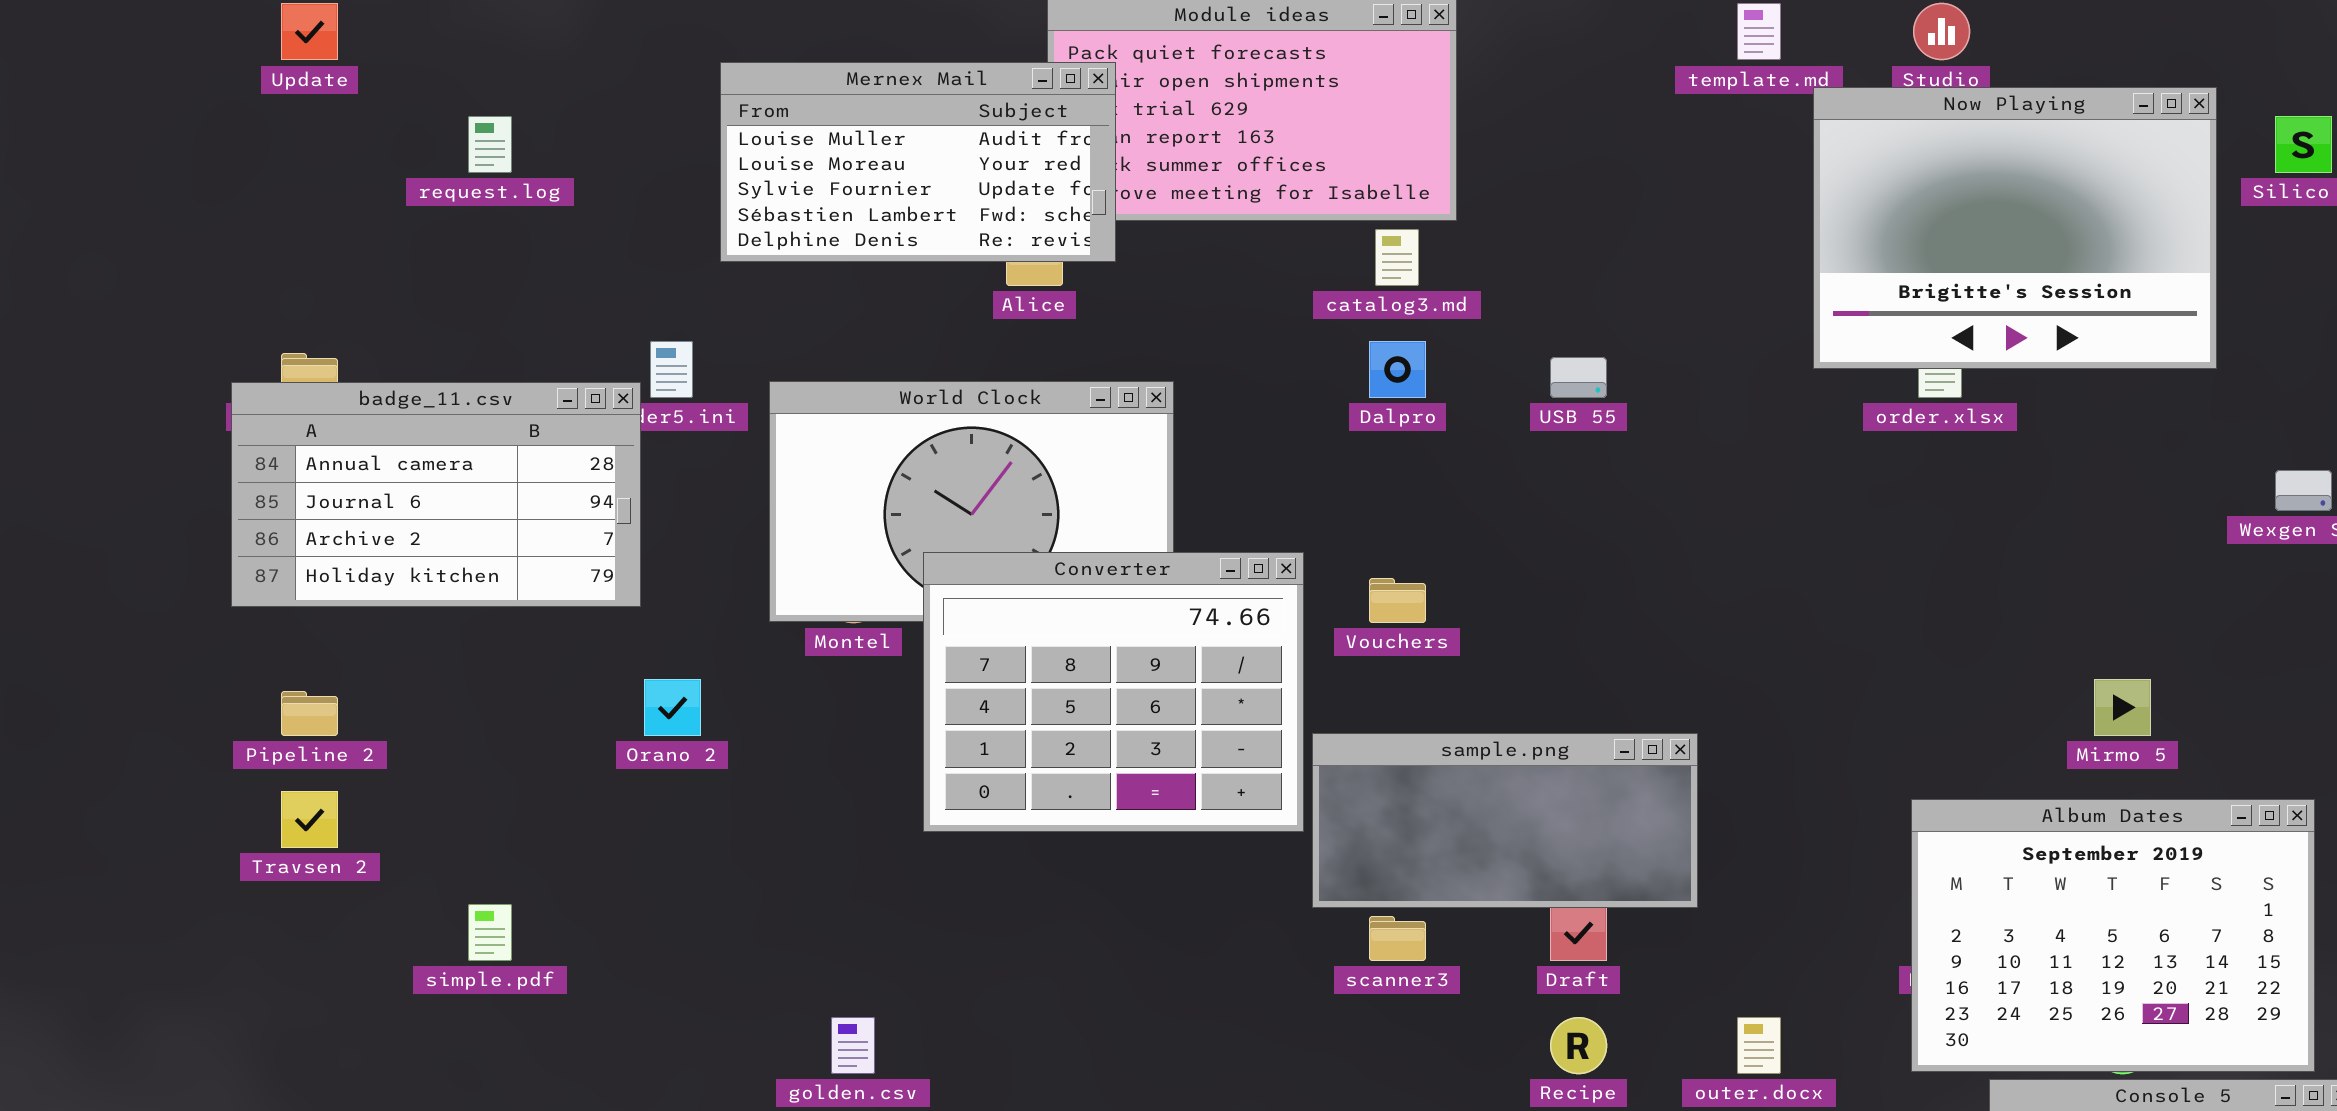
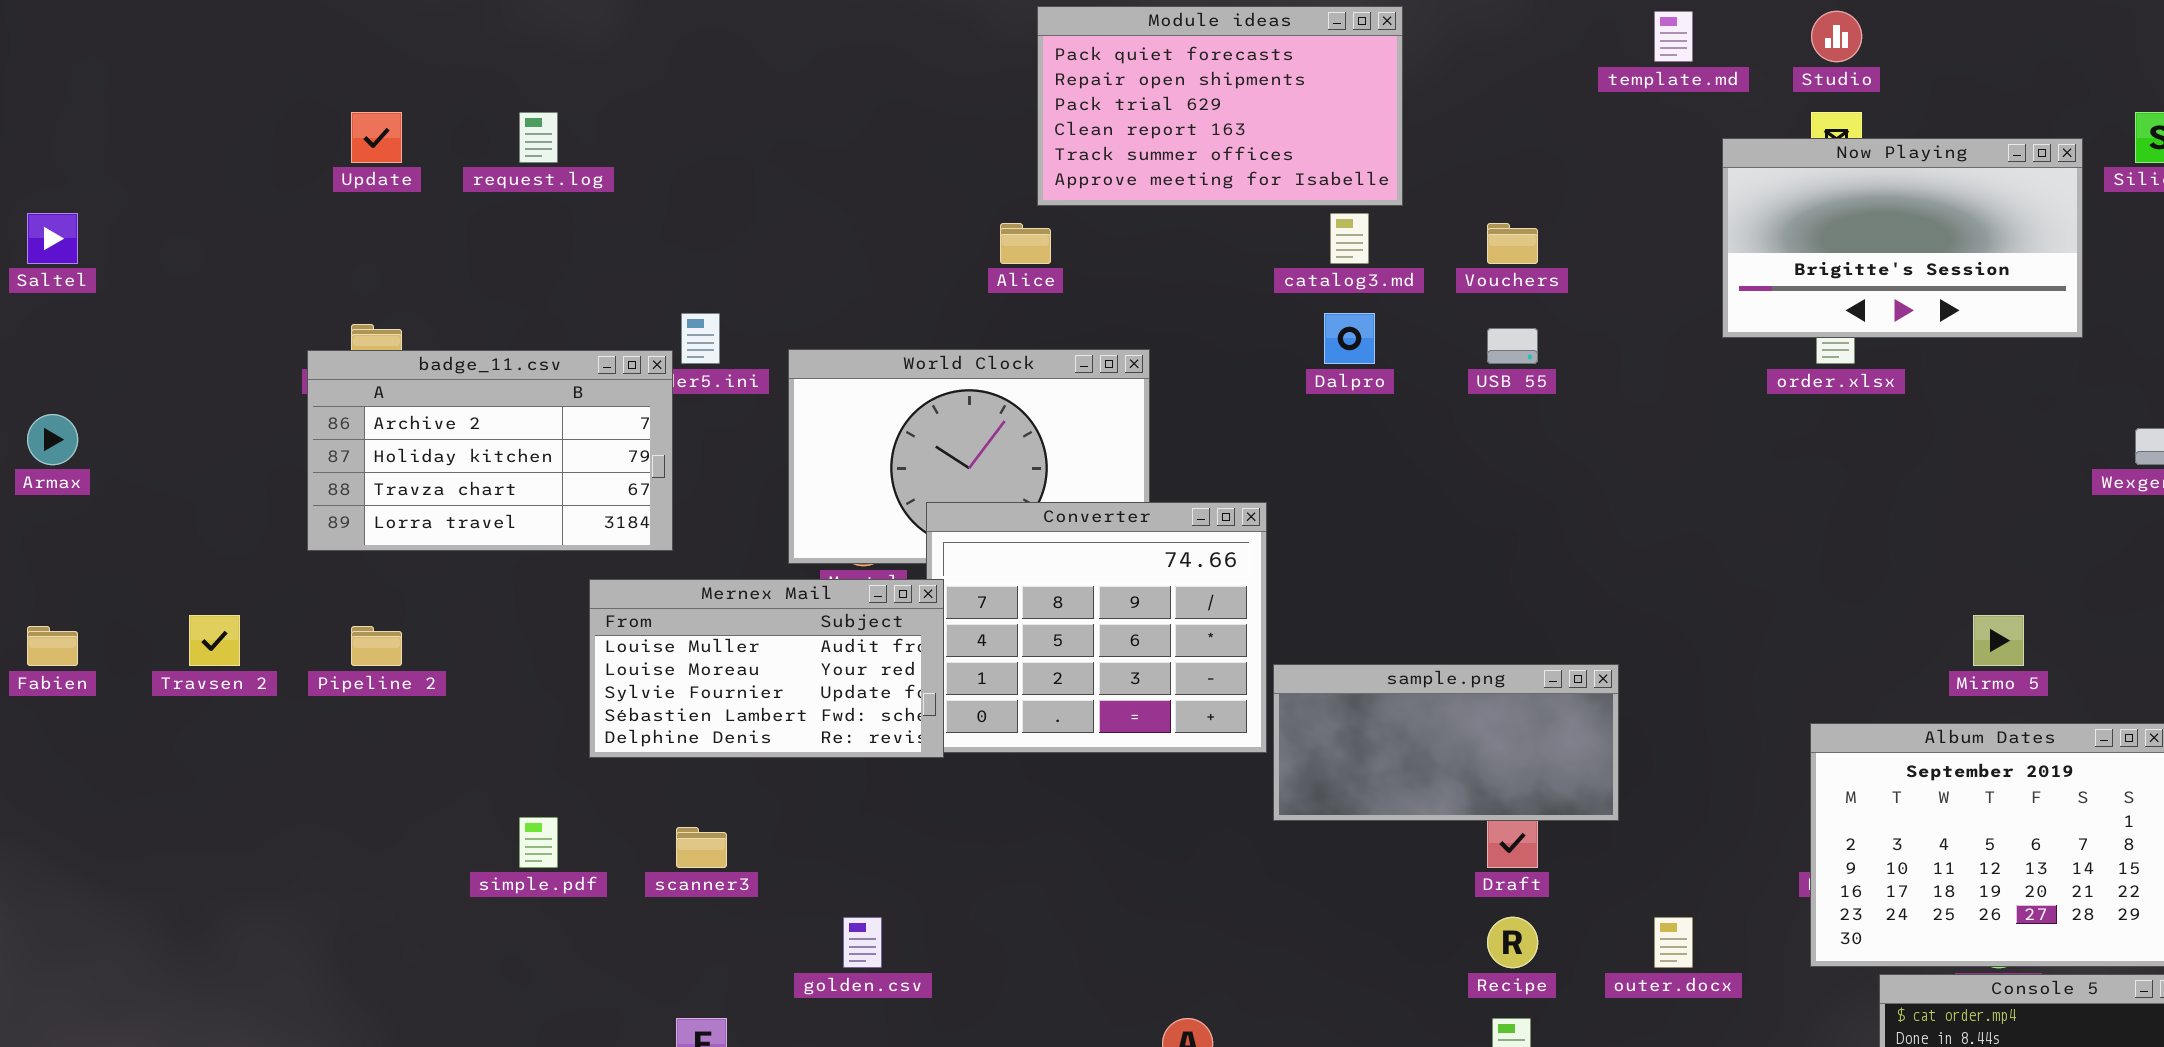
Update: [281,3,338,60] -> [351,112,402,163], moved
Mernex Mail: [720,62,1116,262] -> [589,579,944,758], moved
Now Playing: [1813,87,2217,369] -> [1722,138,2083,338], resized
badge_11.csv: [231,382,641,607] -> [307,350,673,551], scrolled down 2 rows
Vouchers: [1369,578,1426,623] -> [1487,223,1538,264], moved
Travsen 2: [281,791,338,848] -> [189,615,240,666], moved
scanner3: [1369,916,1426,961] -> [676,827,727,868], moved

